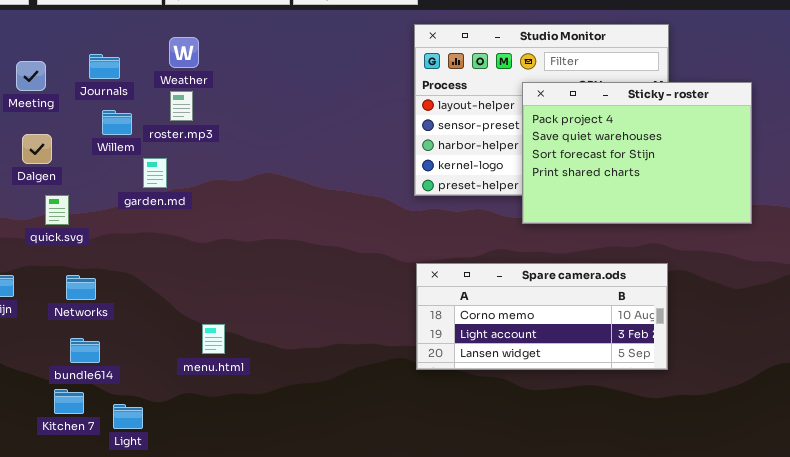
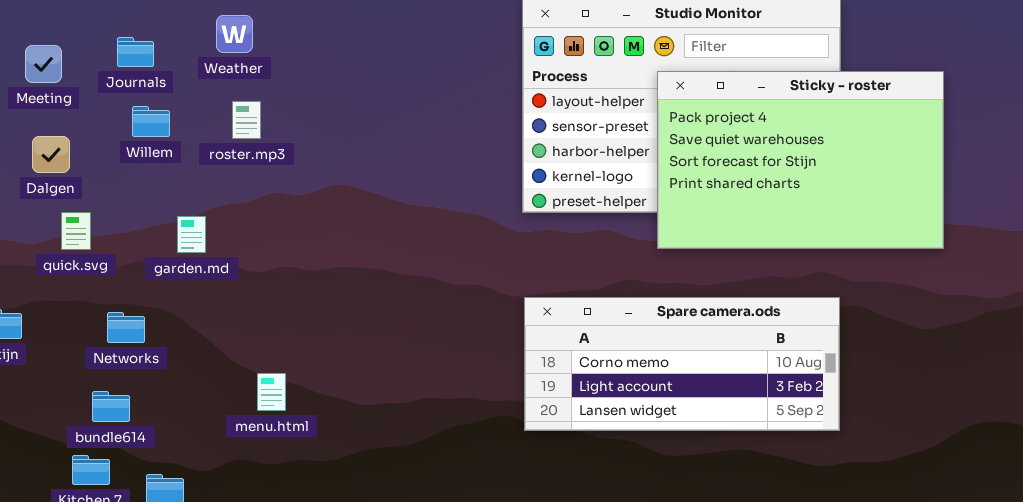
roster.mp3: [170,91,193,121] -> [232,101,261,139], moved
garden.md: [143,158,167,188] -> [177,216,206,253], moved
Networks: [66,275,96,300] -> [107,312,145,343], moved

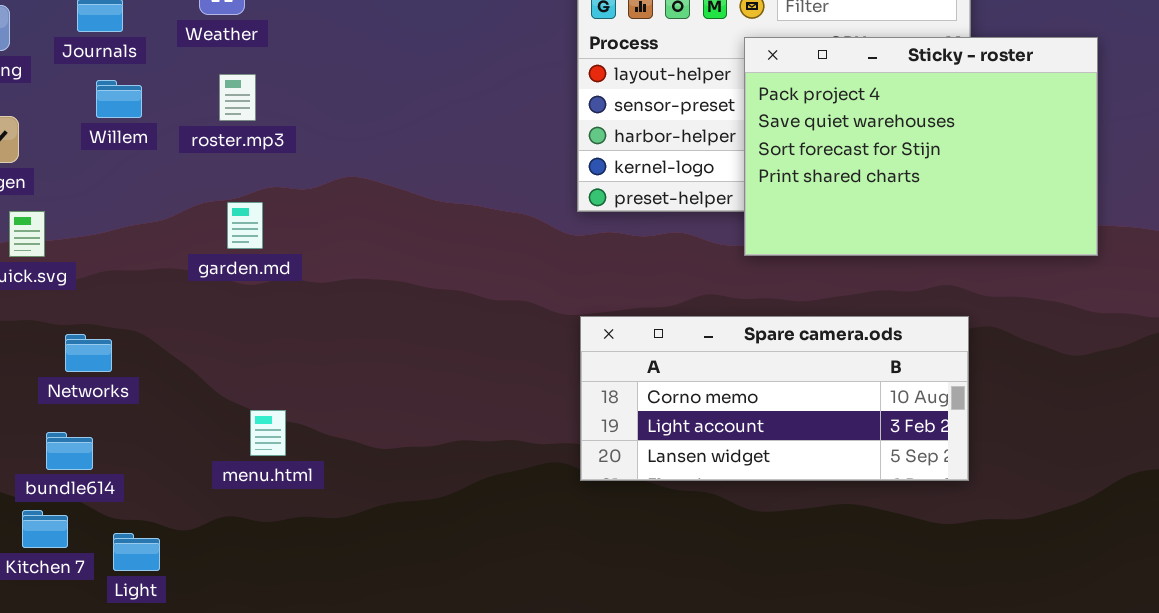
garden.md: [177,216,206,253] -> [227,202,263,249], moved

